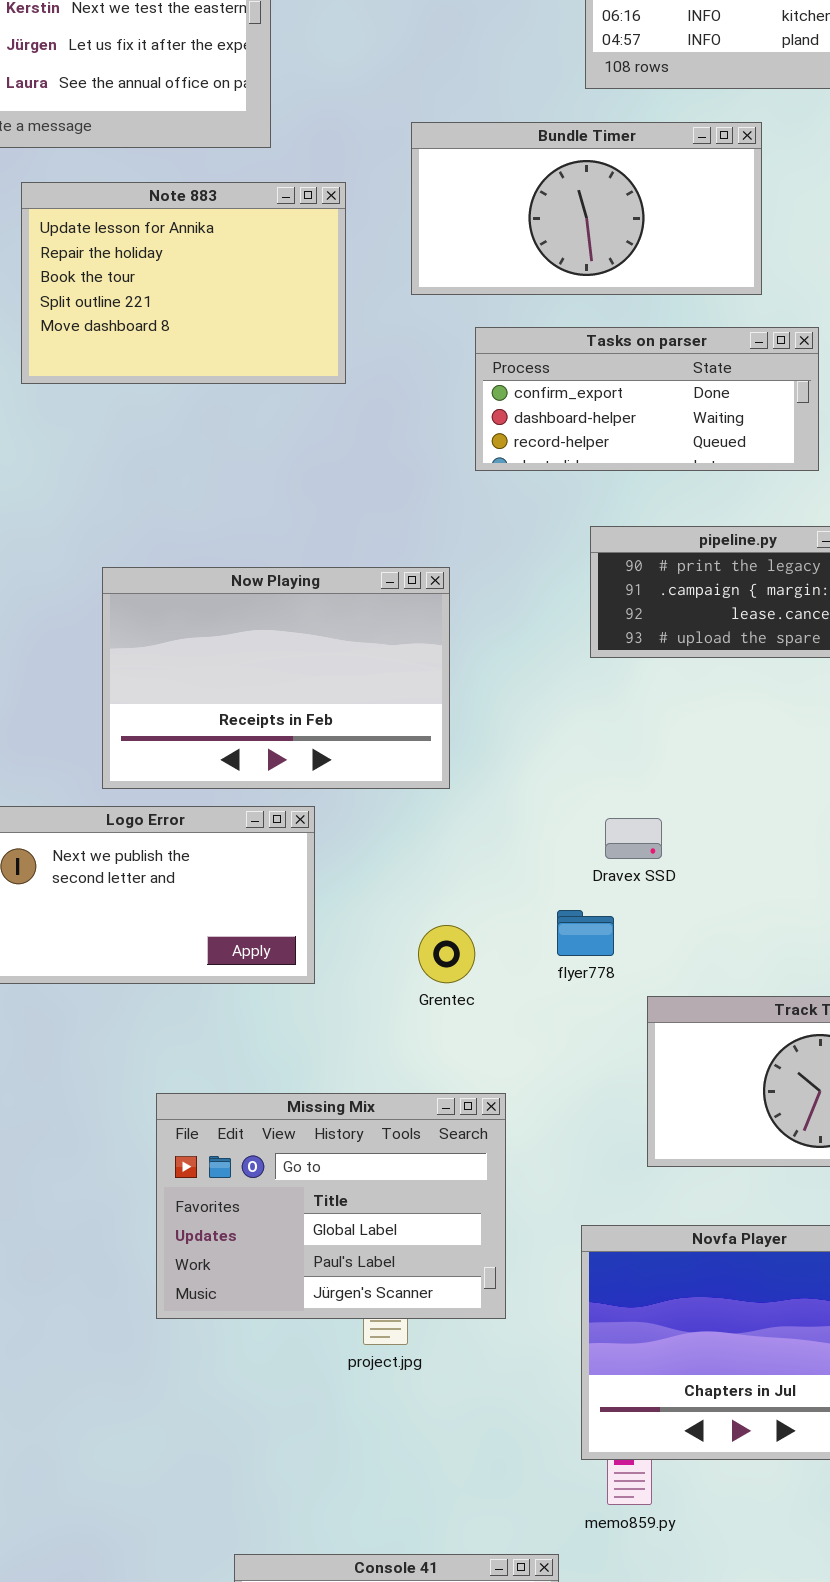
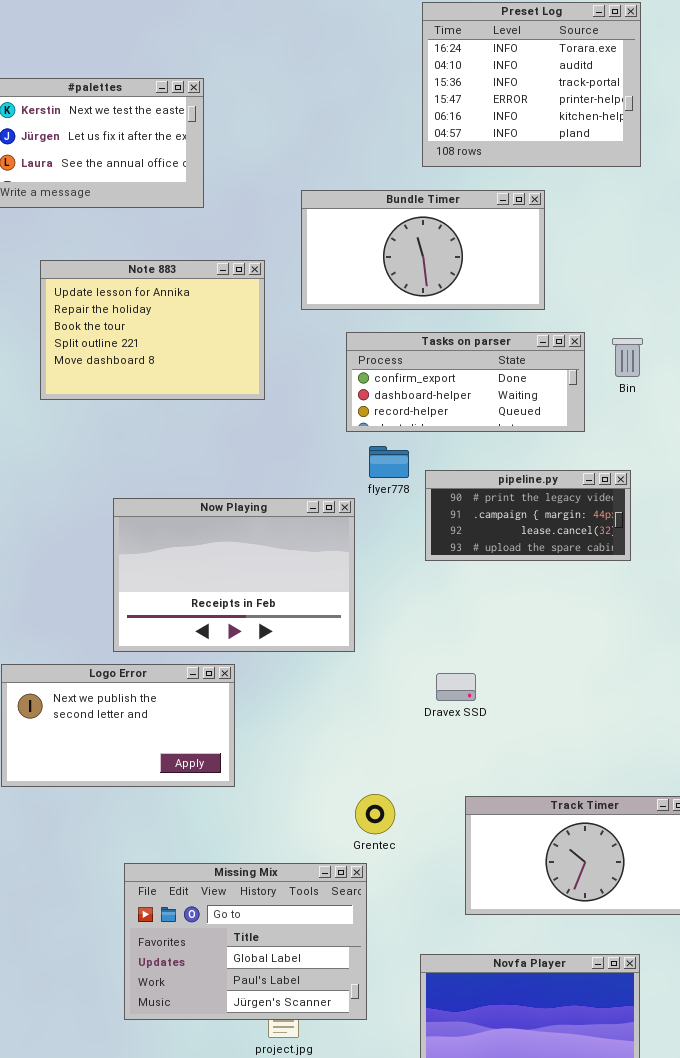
Note 883: [21,182,346,384] -> [40,260,265,400], moved
Now Playing: [102,567,450,789] -> [113,498,355,652], moved
flyer778: [557,910,614,956] -> [369,446,409,478], moved
Grentec: [418,925,475,983] -> [355,794,395,834], moved

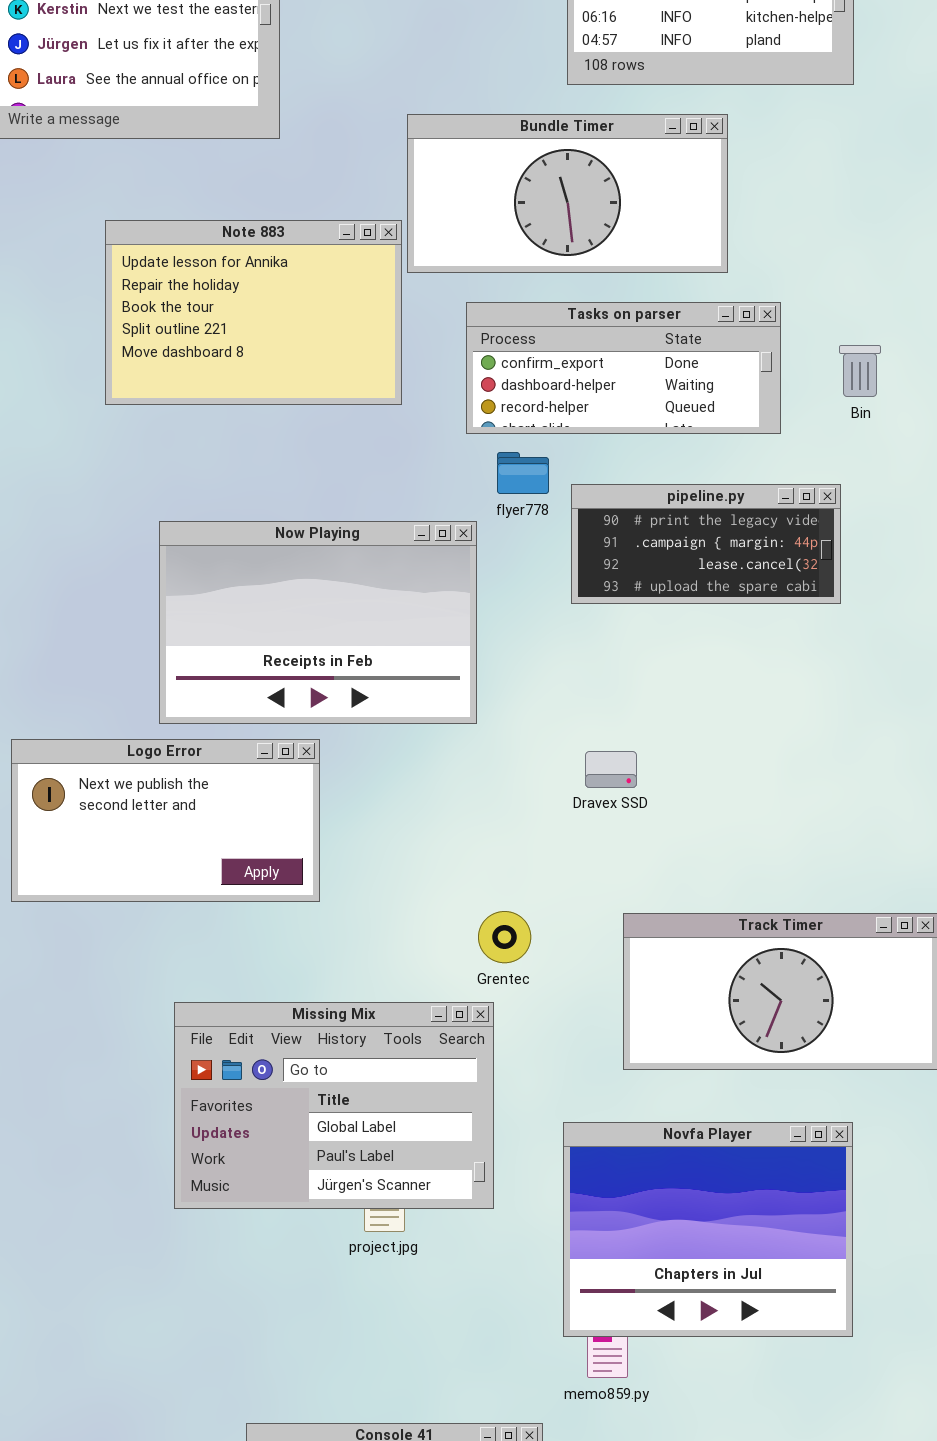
Note 883: [40,260,265,400] -> [105,220,402,405], moved
Bin: [612,338,643,377] -> [839,345,881,397], moved

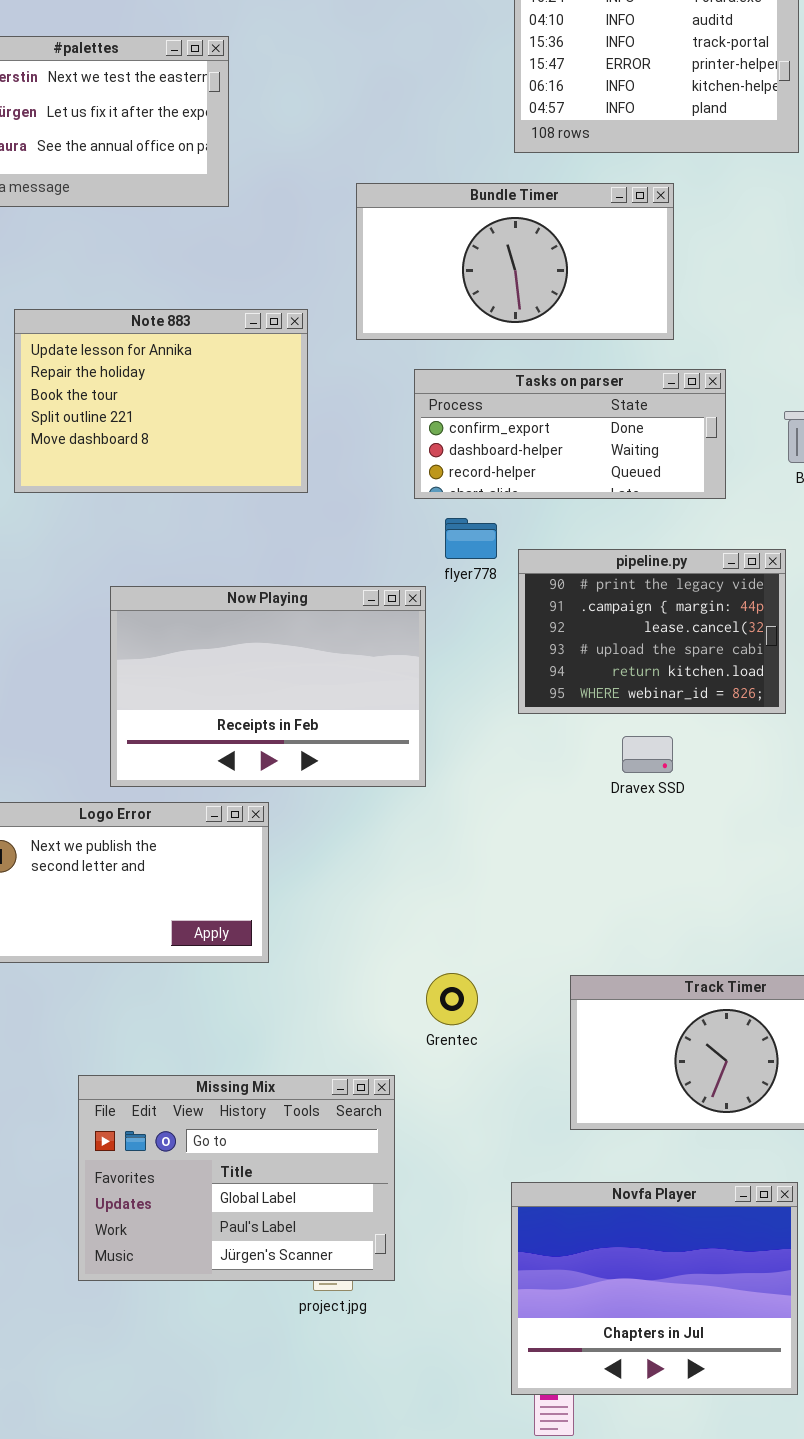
Note 883: [105,220,402,405] -> [14,309,308,493], moved
pipeline.py: [571,484,841,604] -> [518,549,786,714], resized
Dravex SSD: [585,751,637,788] -> [622,736,673,773], moved
Missing Mix: [174,1002,494,1209] -> [78,1075,395,1281], moved

